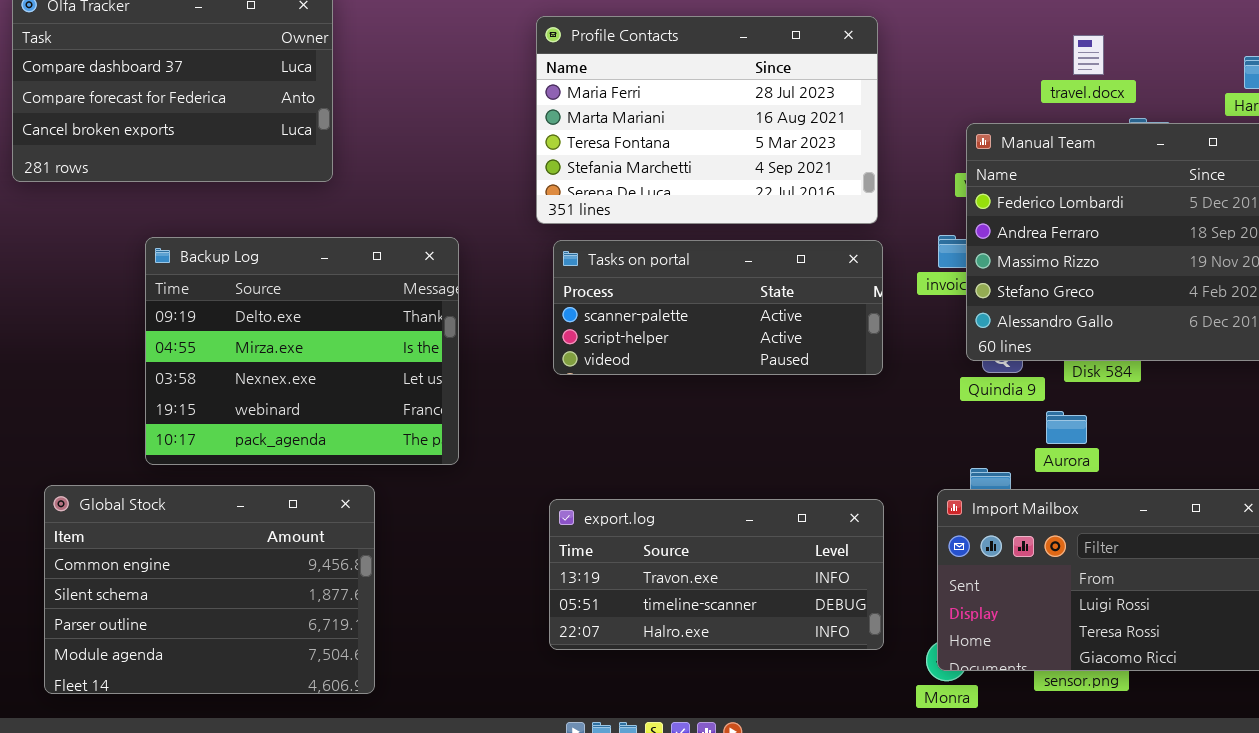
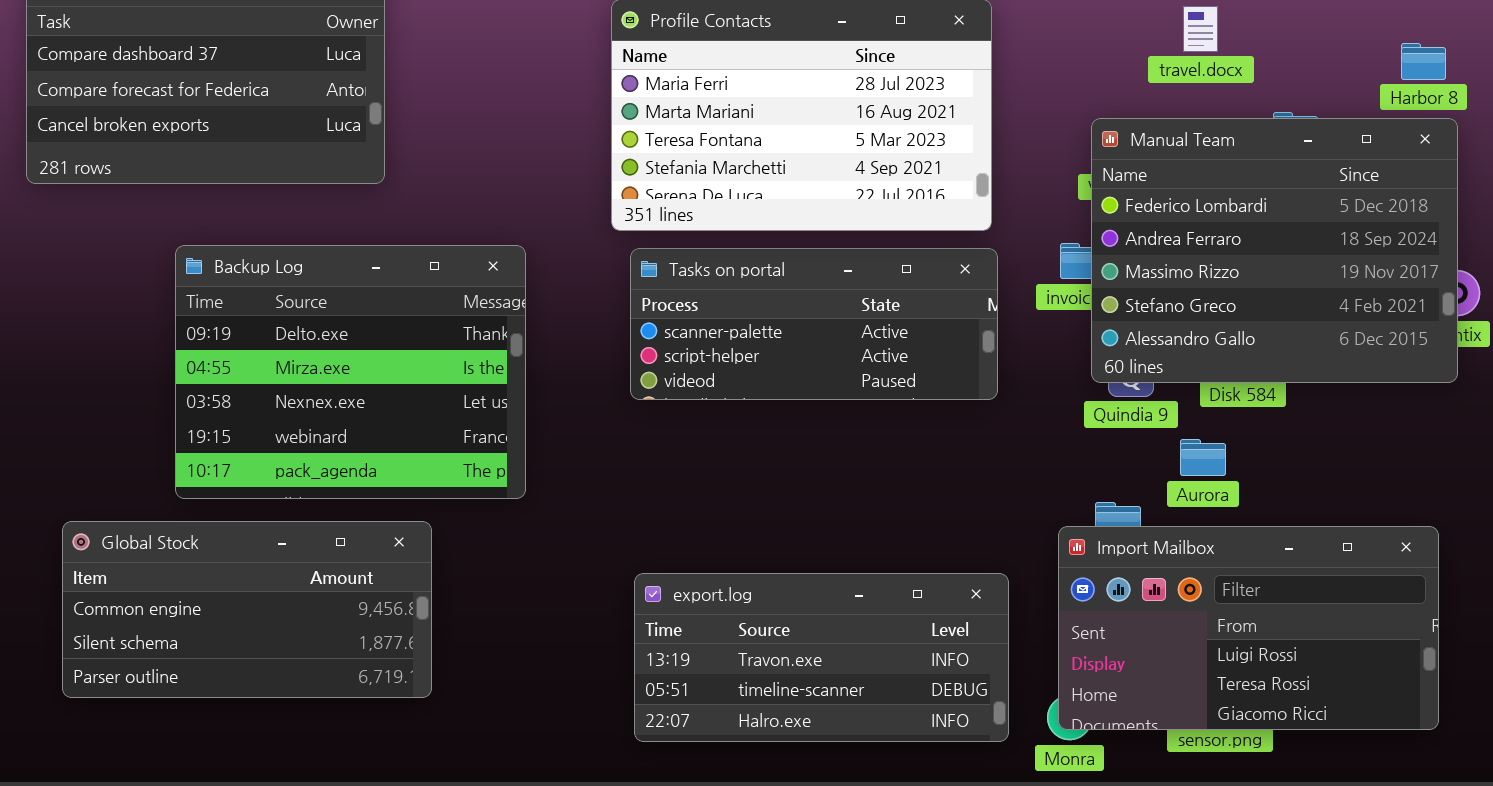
travel.docx: [1073,35,1104,75] -> [1183,6,1218,52], moved
Global Stock: [44,485,375,694] -> [62,521,432,698], resized
export.log: [549,499,884,650] -> [634,573,1009,742], moved

